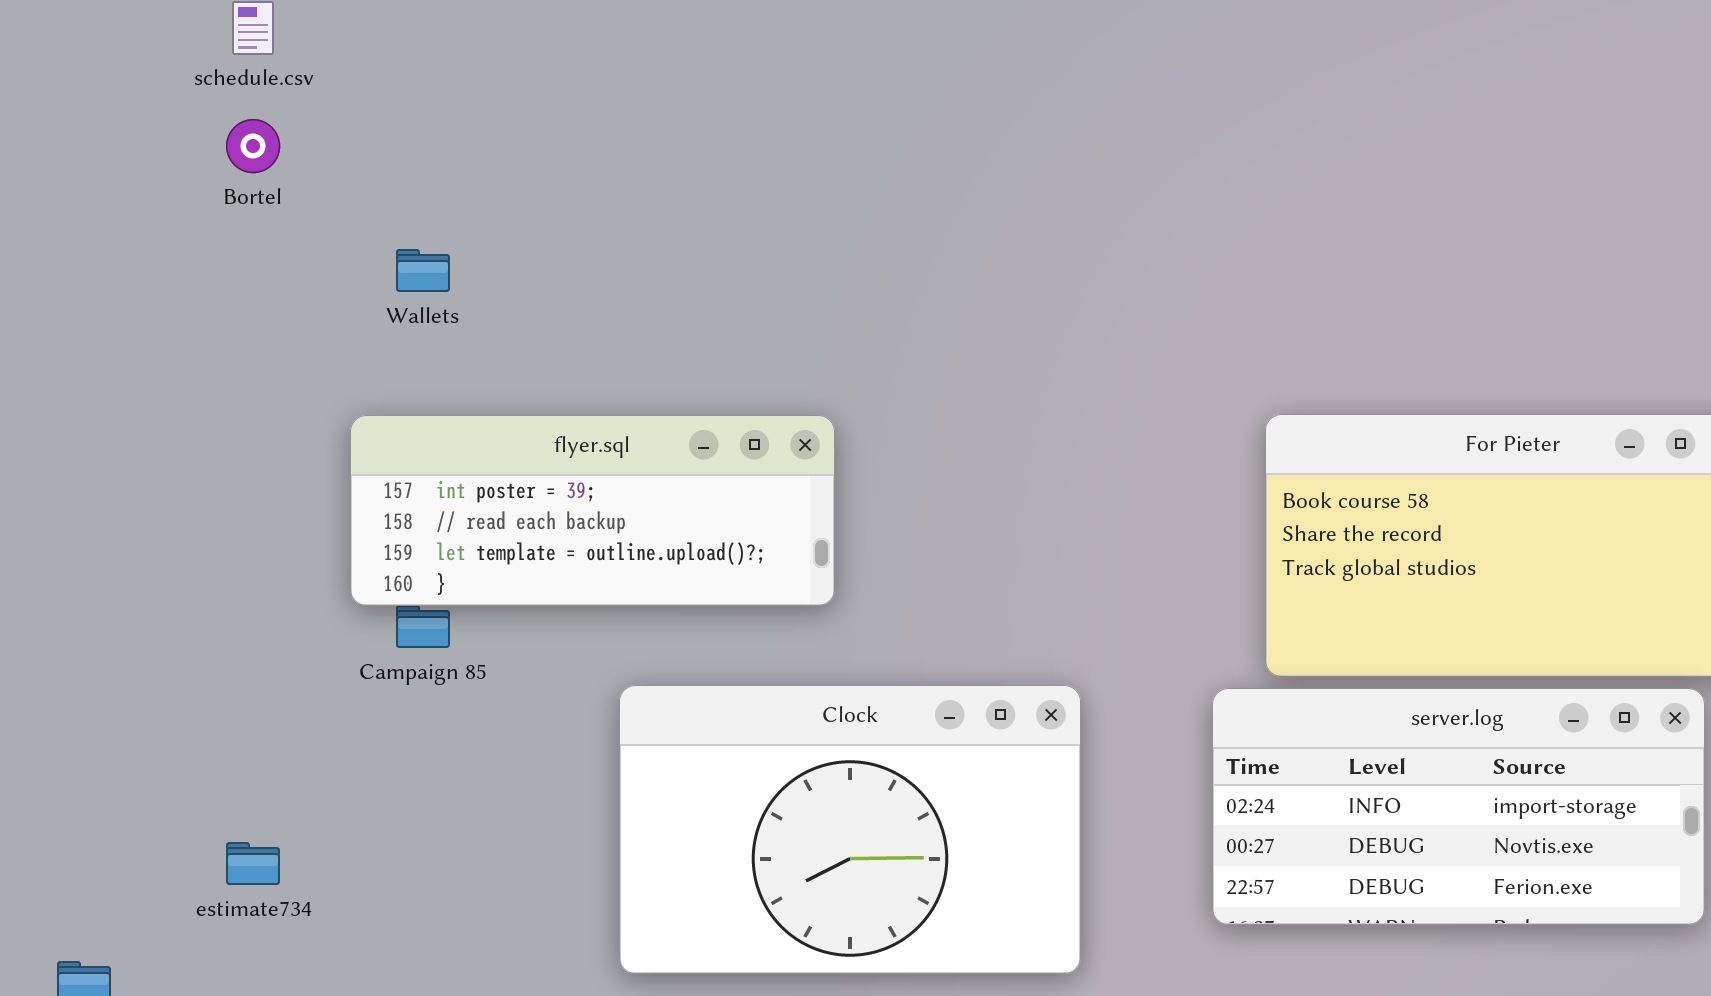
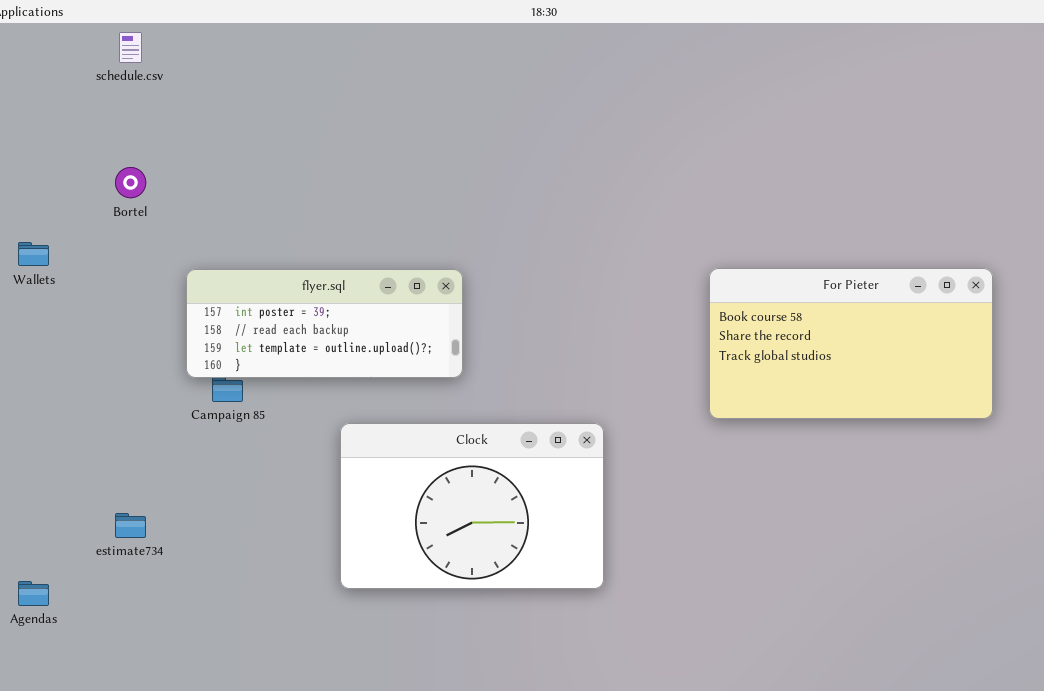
Bortel: [226,119,280,173] -> [115,167,146,198], moved
Wallets: [396,249,450,292] -> [18,242,49,266], moved
server.log: [1212,688,1705,925] -> none, closed

